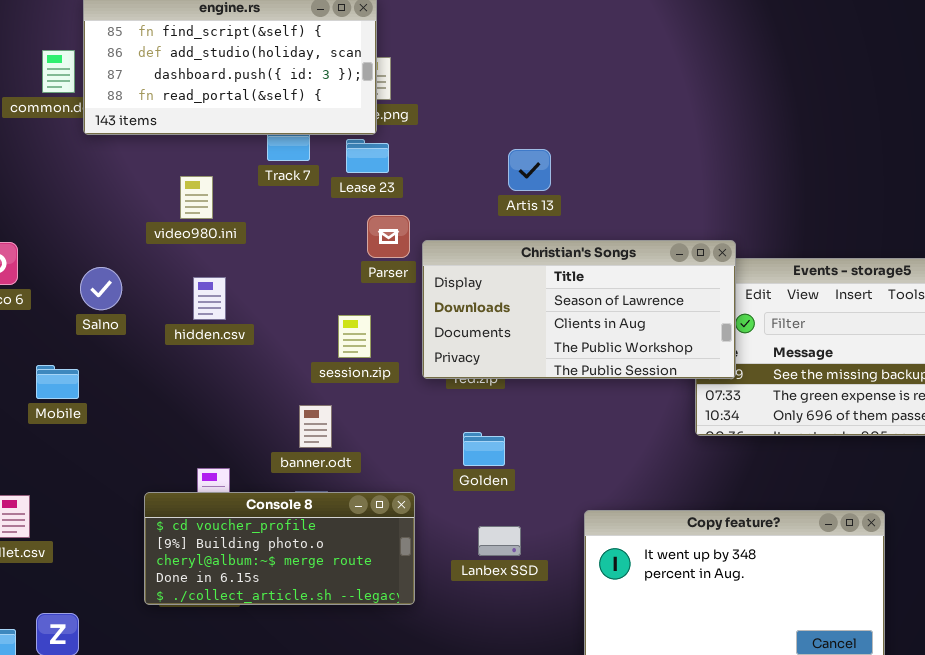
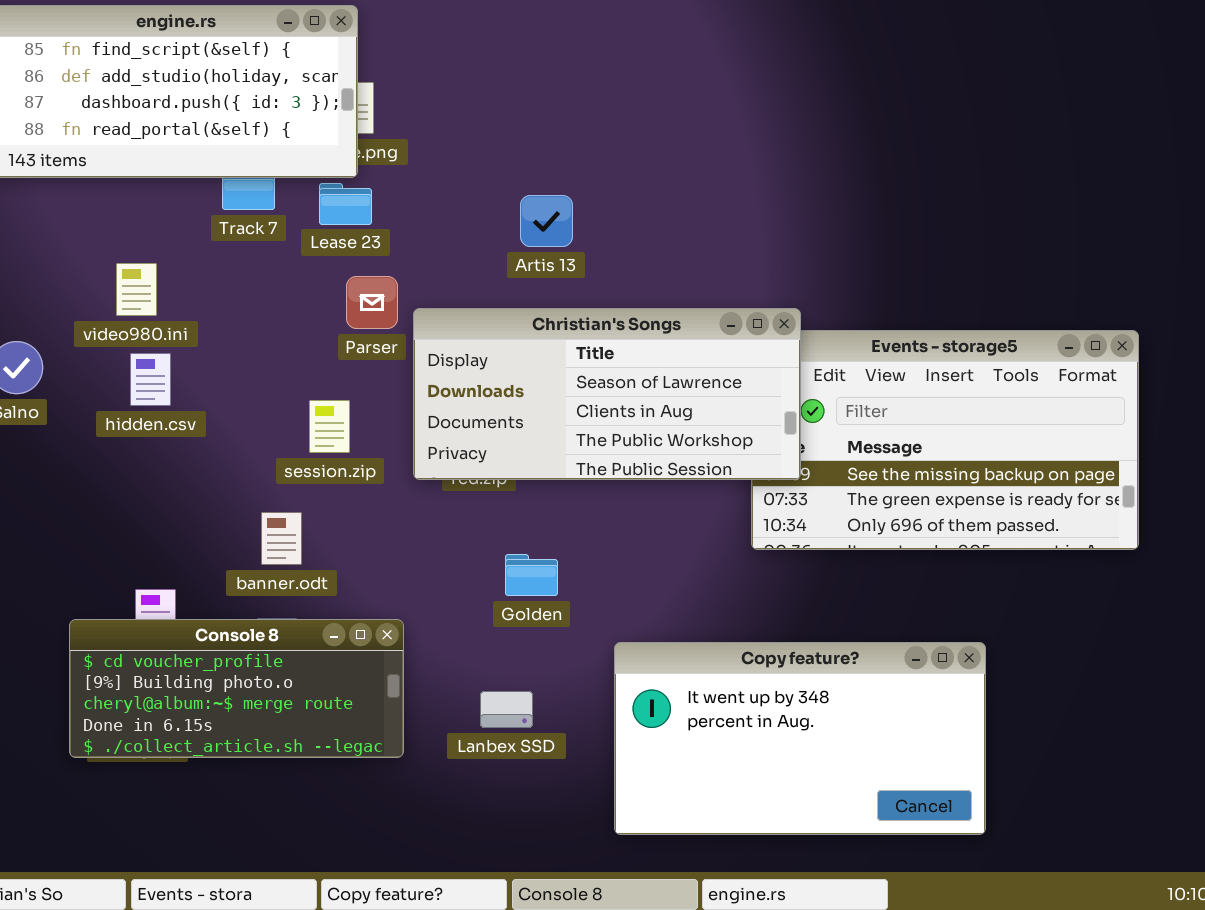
video980.ini: [180,176,213,219] -> [116,263,157,316], moved
Golden: [463,432,505,466] -> [505,554,558,596], moved
Lanbex SSD: [478,526,521,556] -> [480,691,533,728], moved

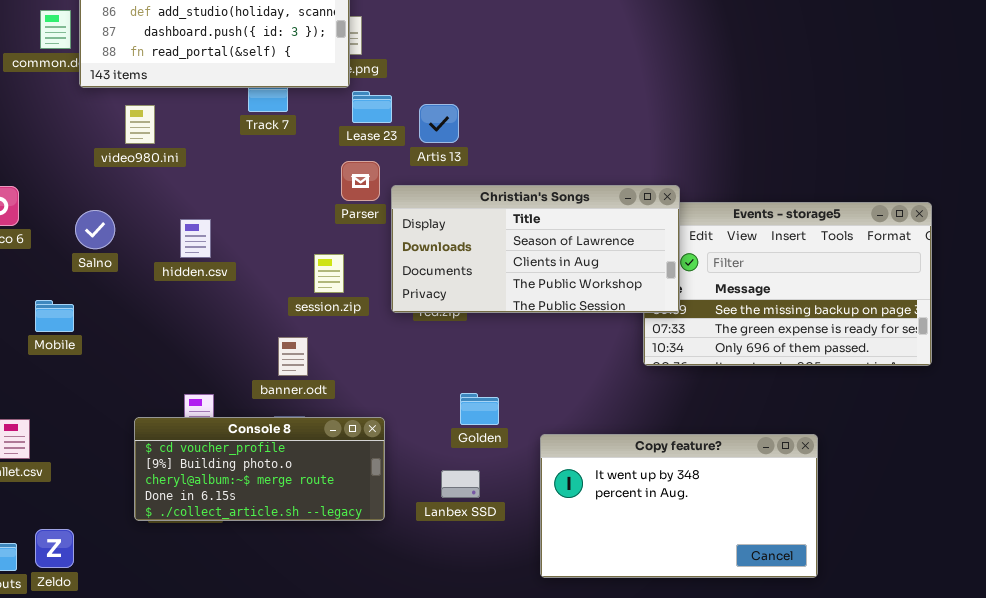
Lease 23: [319,183,372,225] -> [352,91,392,123], moved
Artis 13: [520,195,573,247] -> [419,104,459,143], moved
video980.ini: [116,263,157,316] -> [125,105,155,144], moved
Golden: [505,554,558,596] -> [460,393,499,425], moved

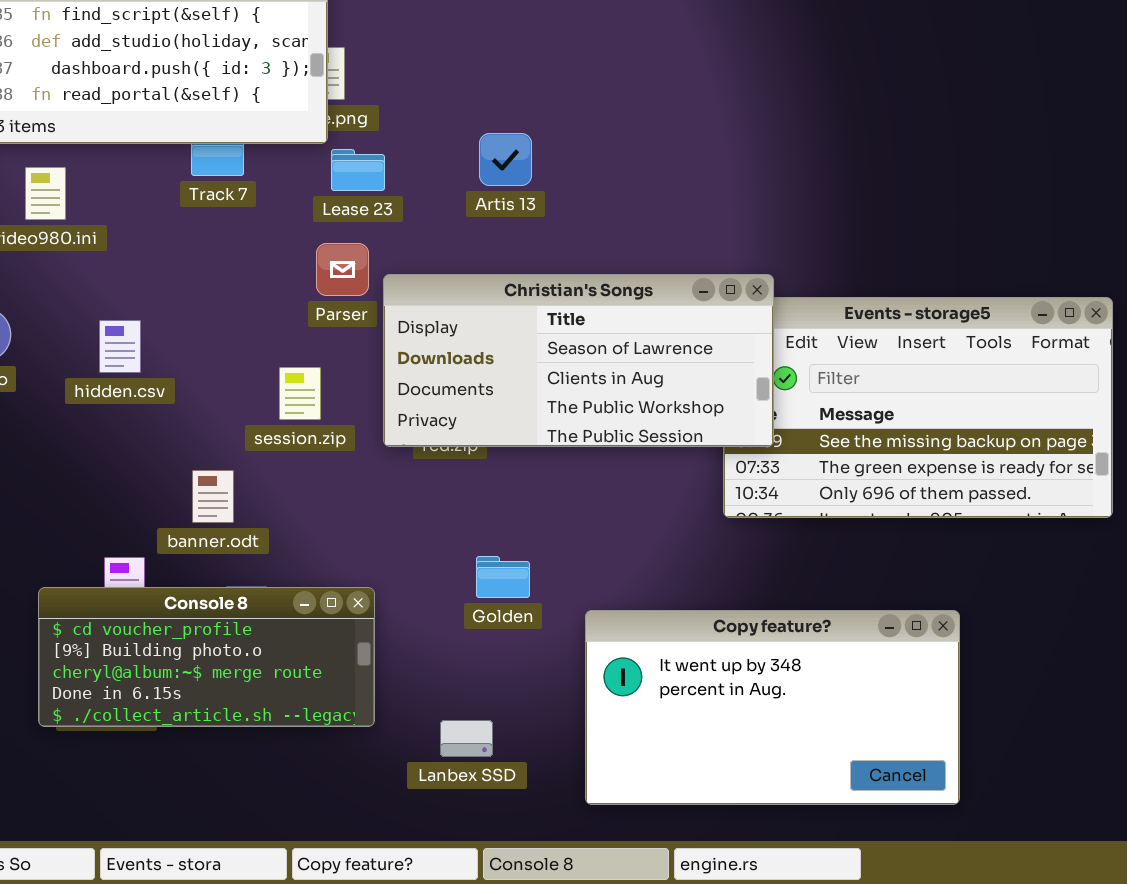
Artis 13: [419,104,459,143] -> [479,133,532,186], moved
banner.odt: [278,337,308,376] -> [192,470,234,523], moved
Lanbex SSD: [441,470,480,498] -> [440,720,493,757], moved

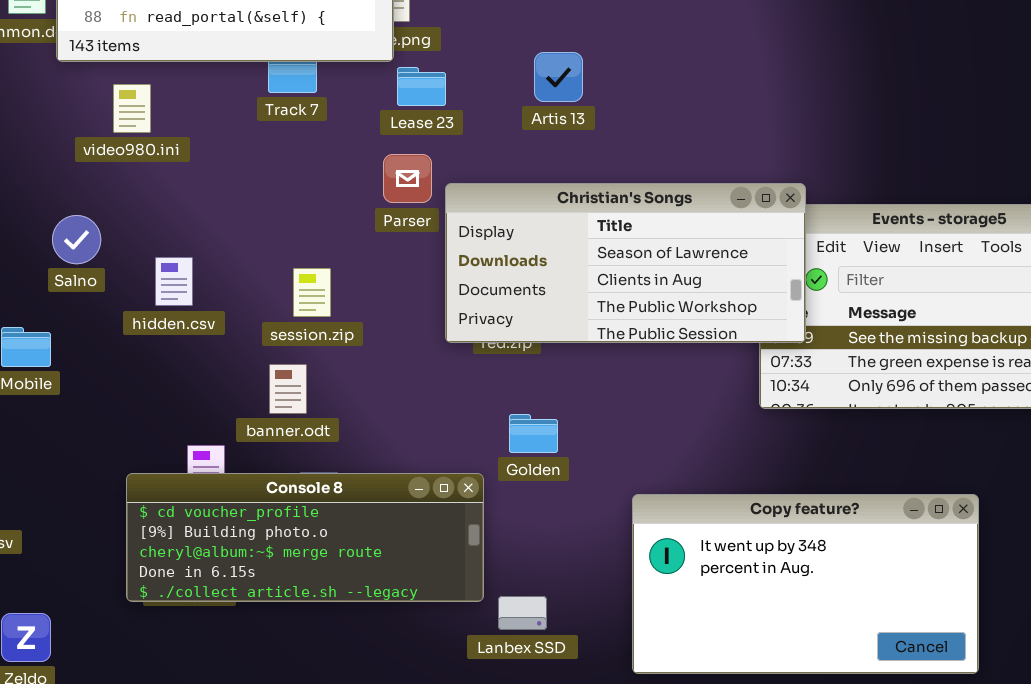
hidden.csv: [99,320,141,373] -> [155,257,193,306], moved
session.zip: [279,367,321,420] -> [293,268,331,317], moved
Golden: [476,556,530,598] -> [509,414,558,453], moved
Console 8: [38,587,375,727] -> [126,473,484,602], resized

